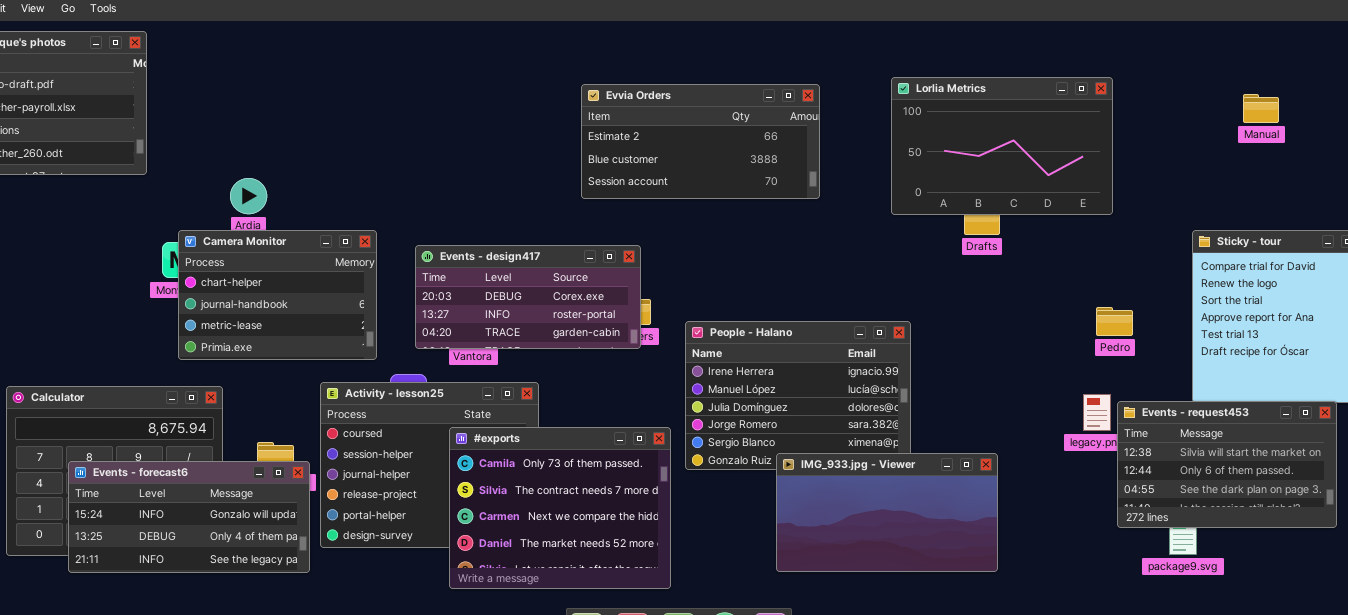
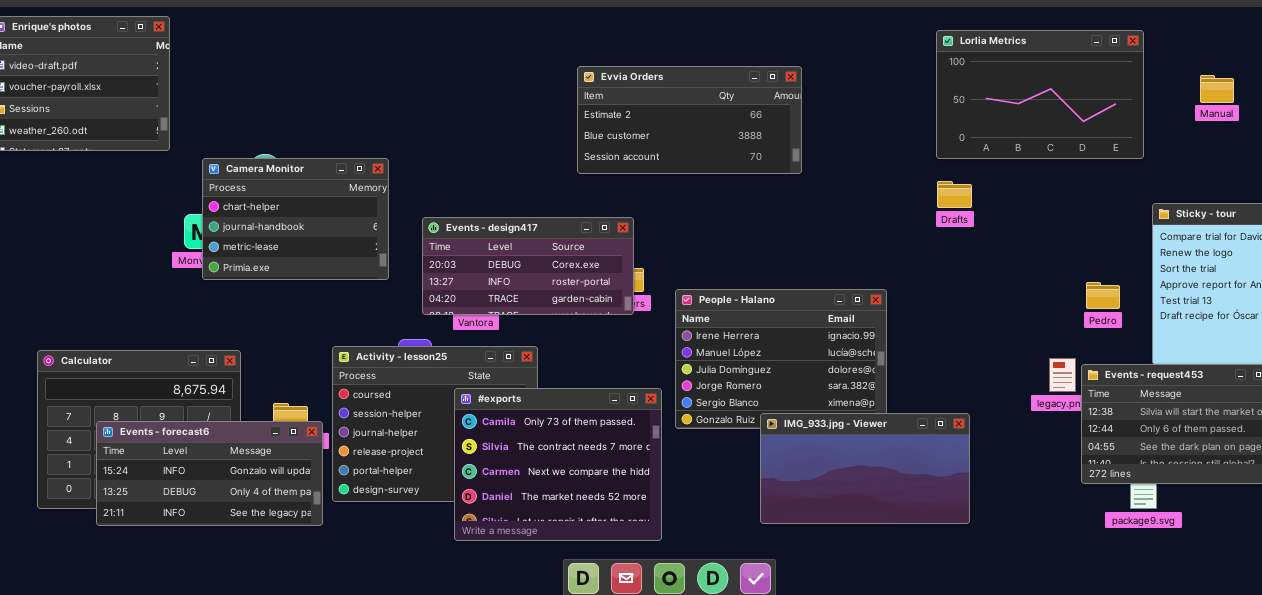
Lorlia Metrics: [891,77,1113,215] -> [936,30,1144,159], moved
Camera Monitor: [178,230,377,360] -> [202,158,389,280], moved
Pedro: [1096,307,1133,336] -> [1086,282,1120,309], moved

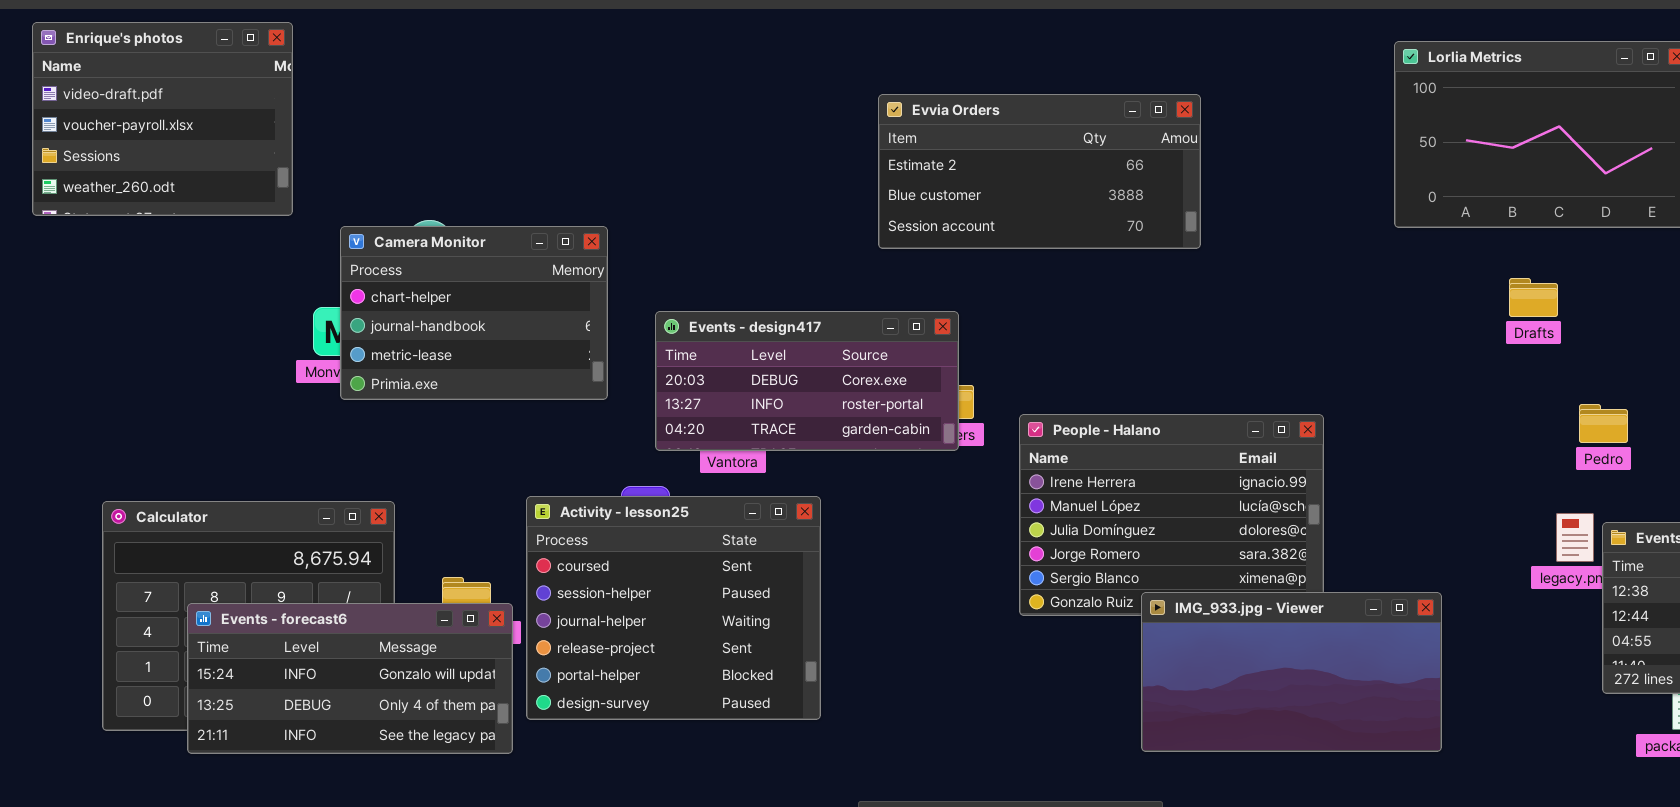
Drafts: [937,181,972,208] -> [1509,278,1558,317], moved
Pedro: [1086,282,1120,309] -> [1579,404,1628,443], moved
#exports: [454,388,662,541] -> none, closed

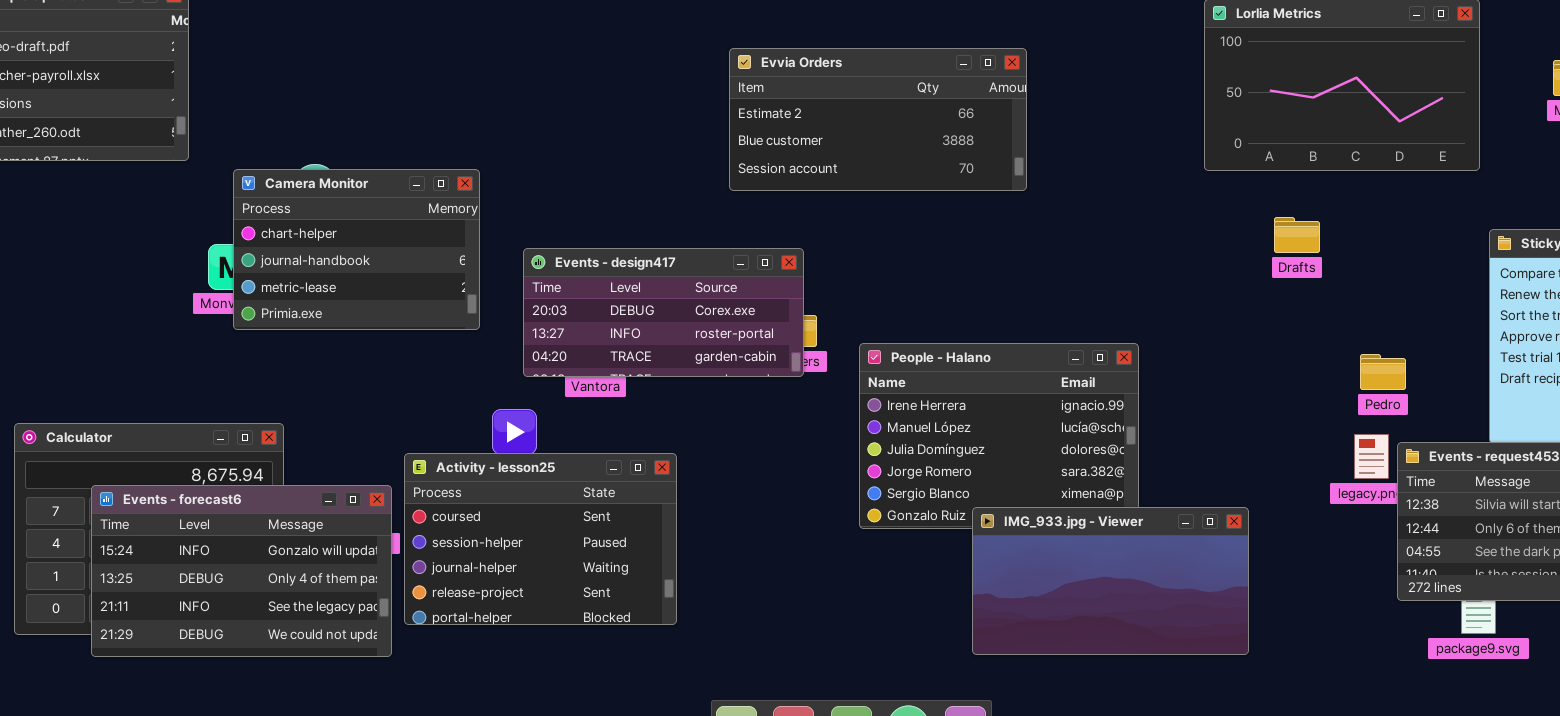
Drafts: [1509,278,1558,317] -> [1274,217,1320,253], moved
Pedro: [1579,404,1628,443] -> [1360,354,1406,390], moved
Activity - lesson25: [526,496,821,720] -> [404,453,677,625], resized
Events - forecast6: [187,603,513,754] -> [91,485,392,657], resized

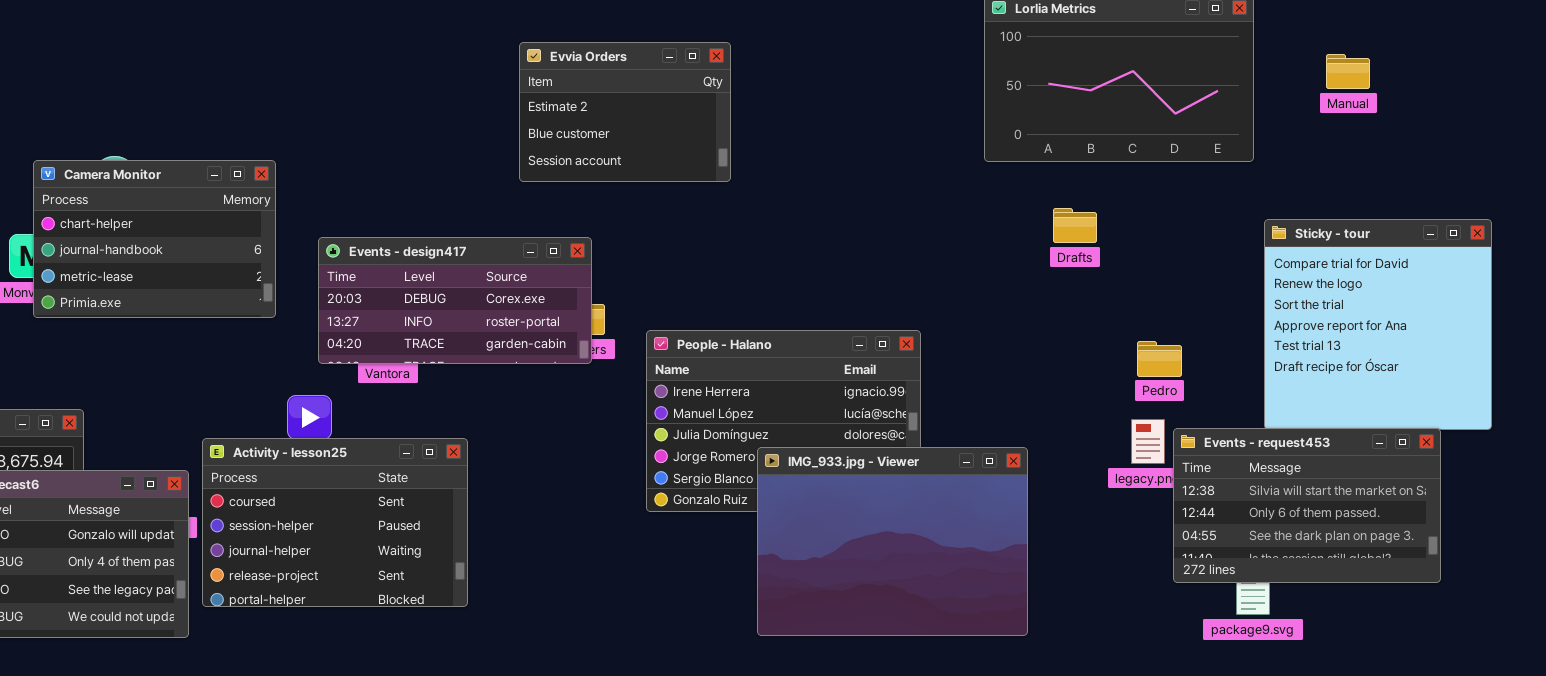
Evvia Orders: [729,48,1027,191] -> [519,42,731,182], resized
IMG_933.jpg - Viewer: [972,507,1249,655] -> [757,447,1028,636], resized

